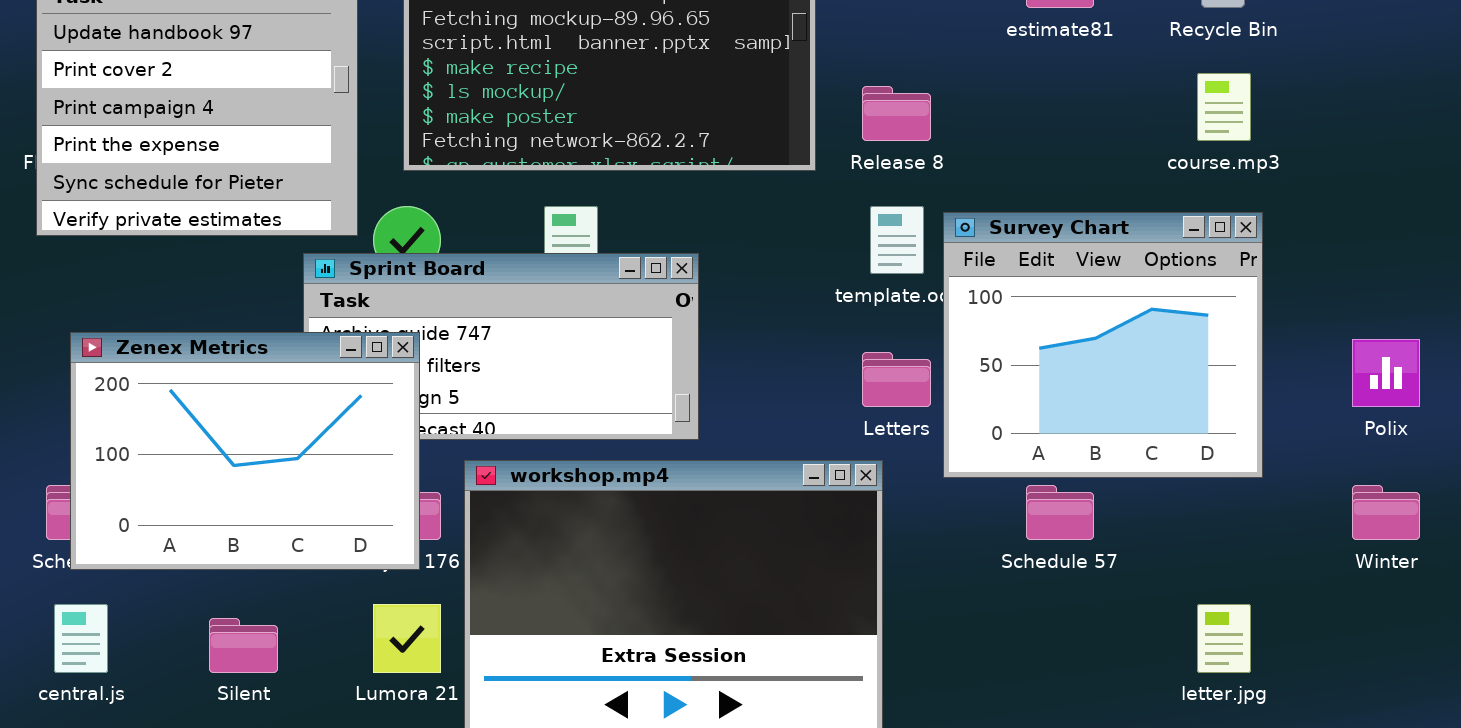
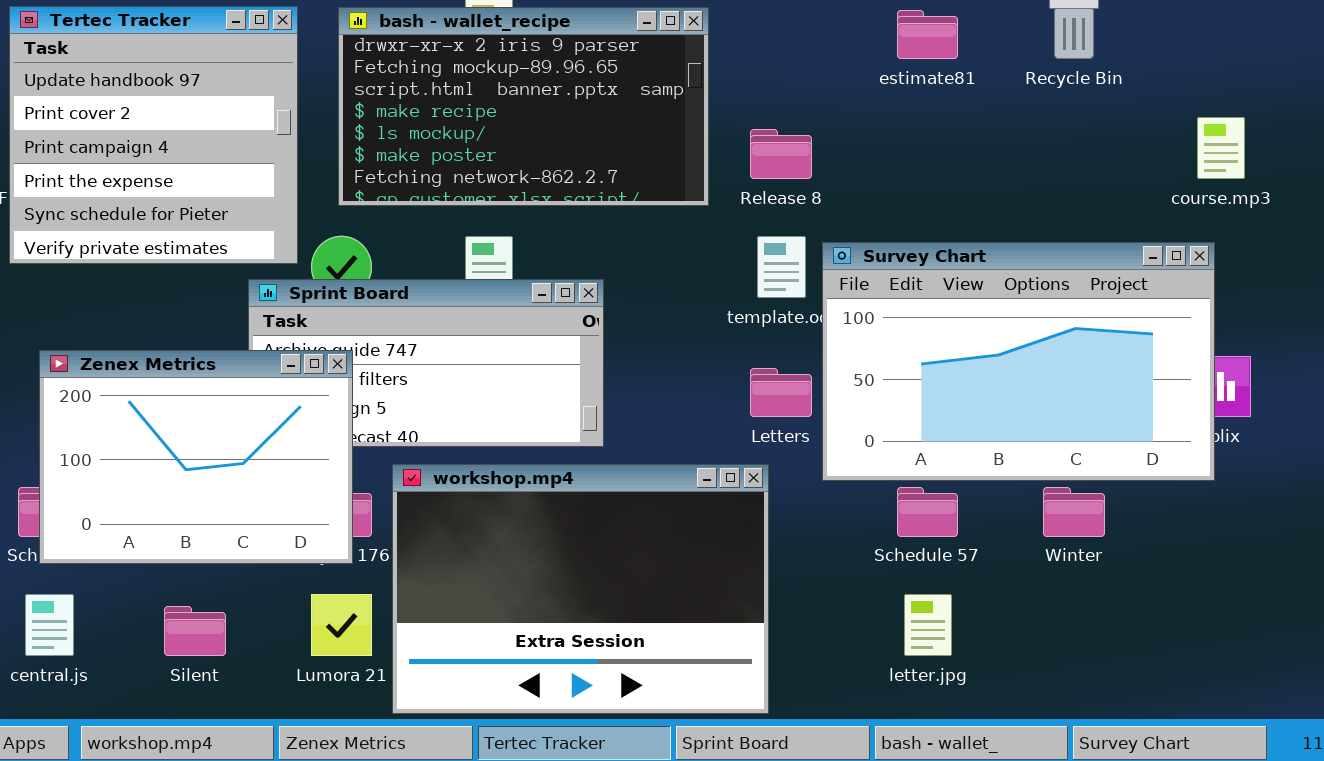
course.mp3: [1197,73,1251,141] -> [1197,117,1245,179], moved
Survey Chart: [943,212,1263,478] -> [822,242,1215,481], resized
Winter: [1352,485,1420,540] -> [1043,487,1105,537], moved
letter.jpg: [1197,604,1251,673] -> [904,594,952,656], moved

